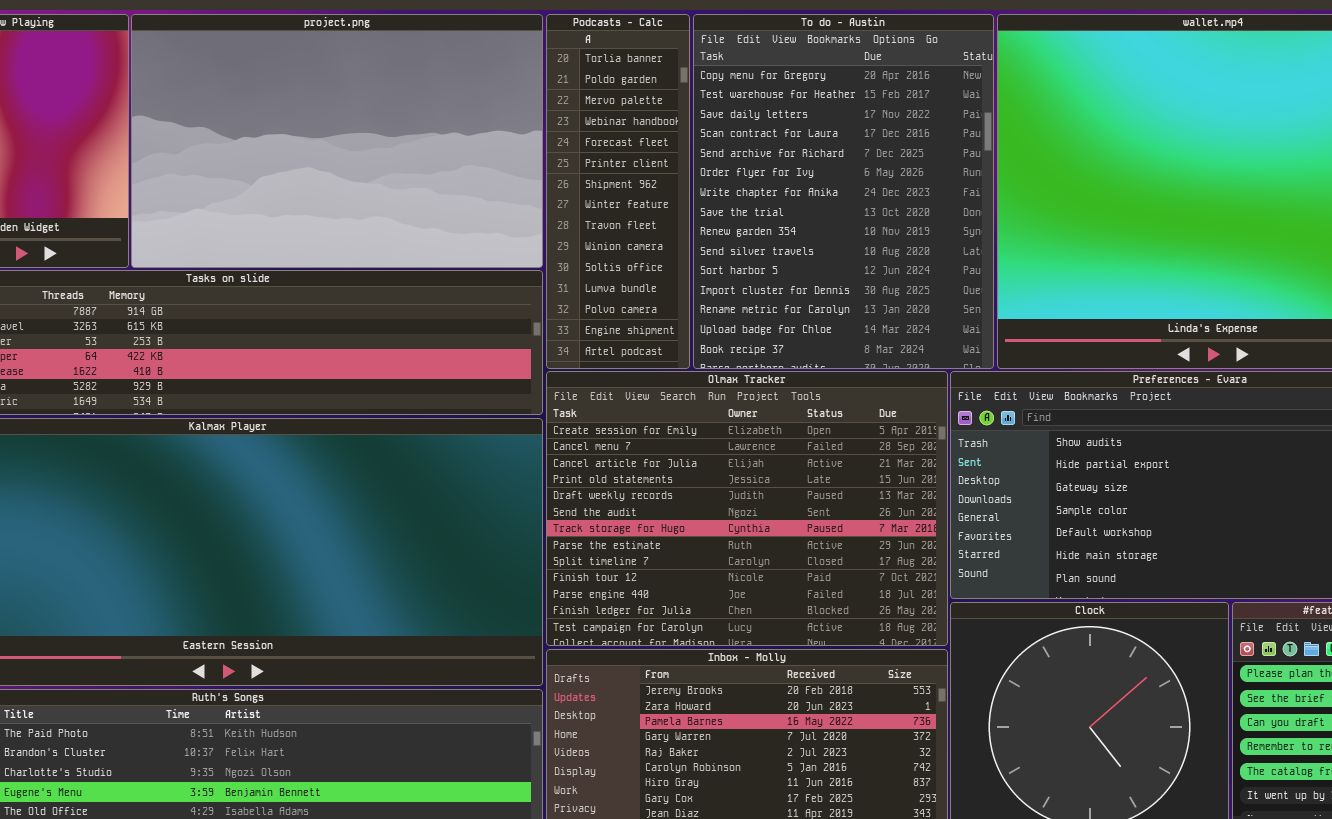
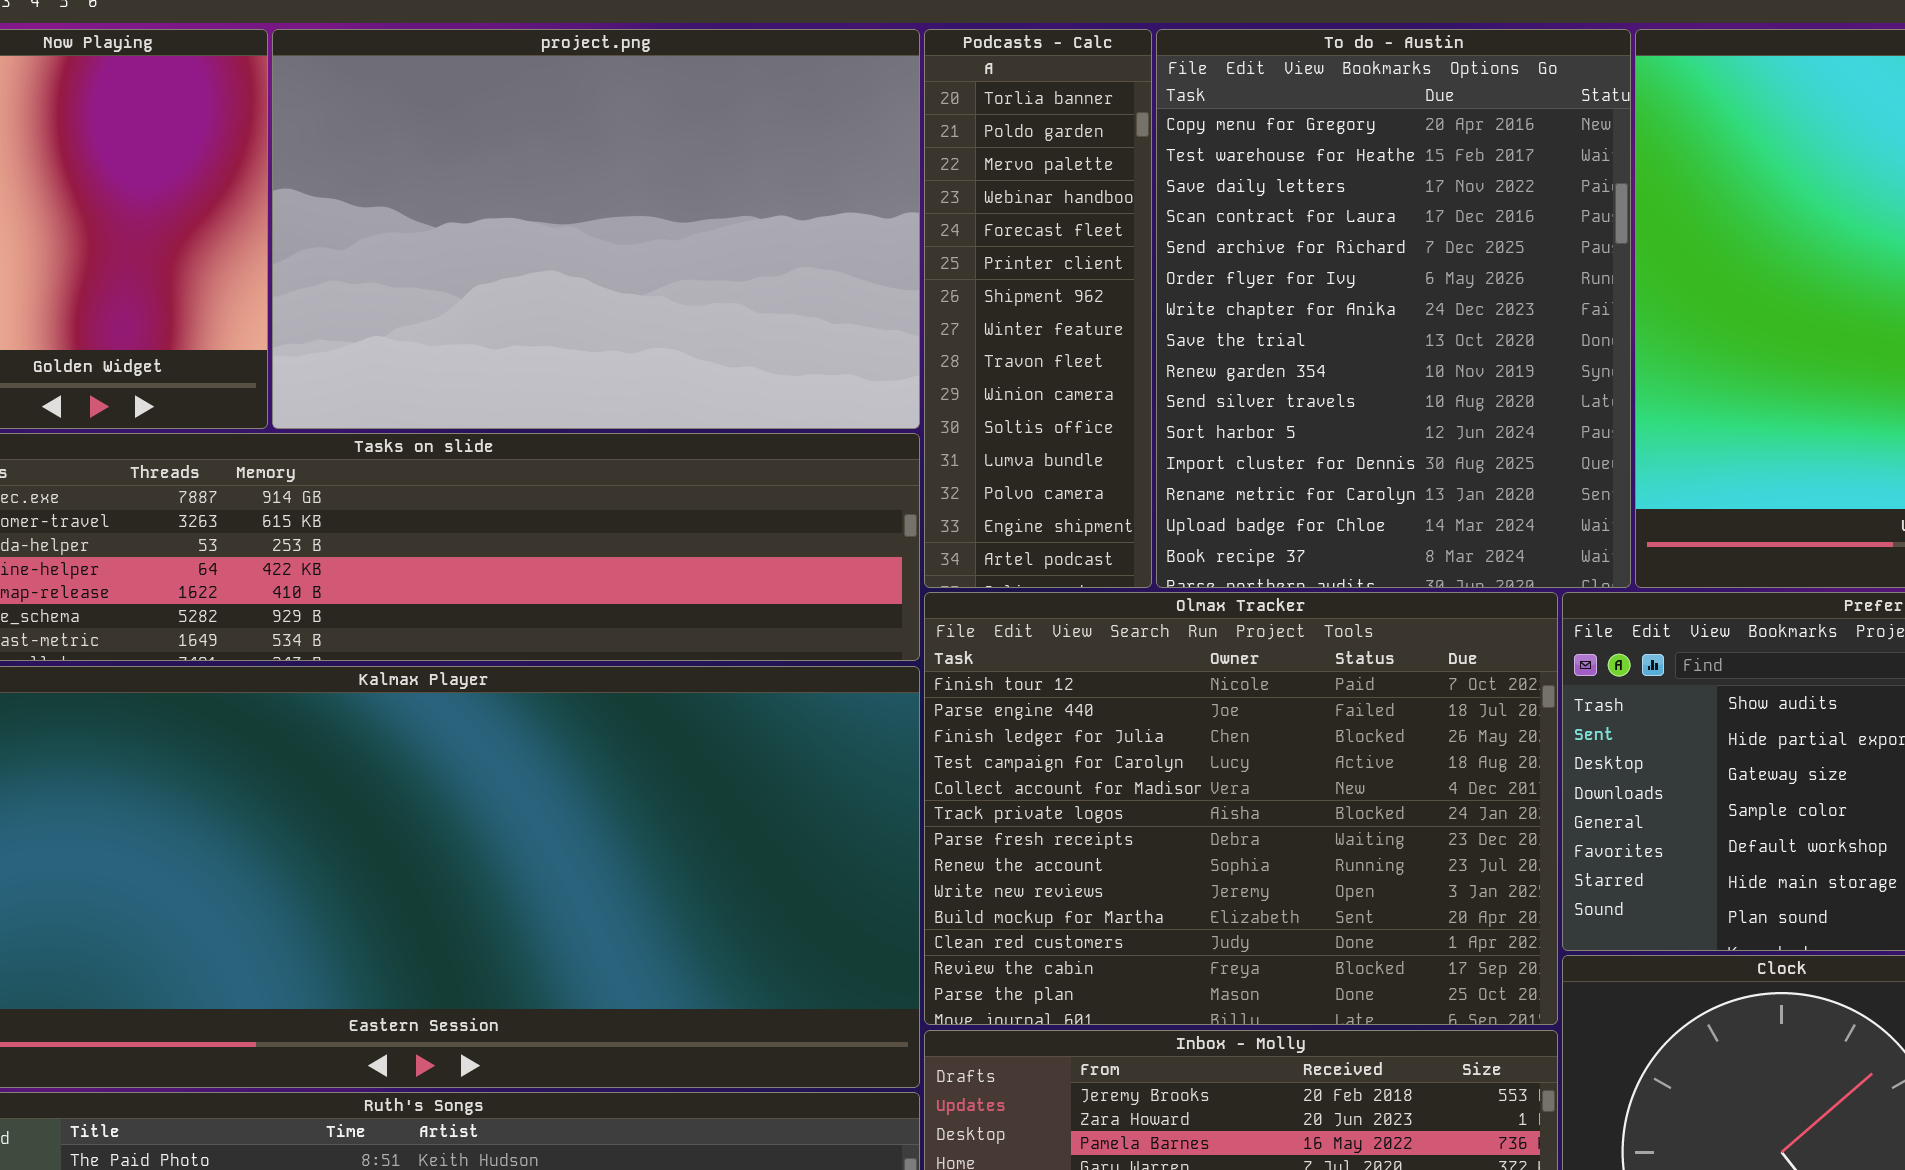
Olmax Tracker: [546,371,948,646] -> [924,592,1558,1025], scrolled down 9 rows

